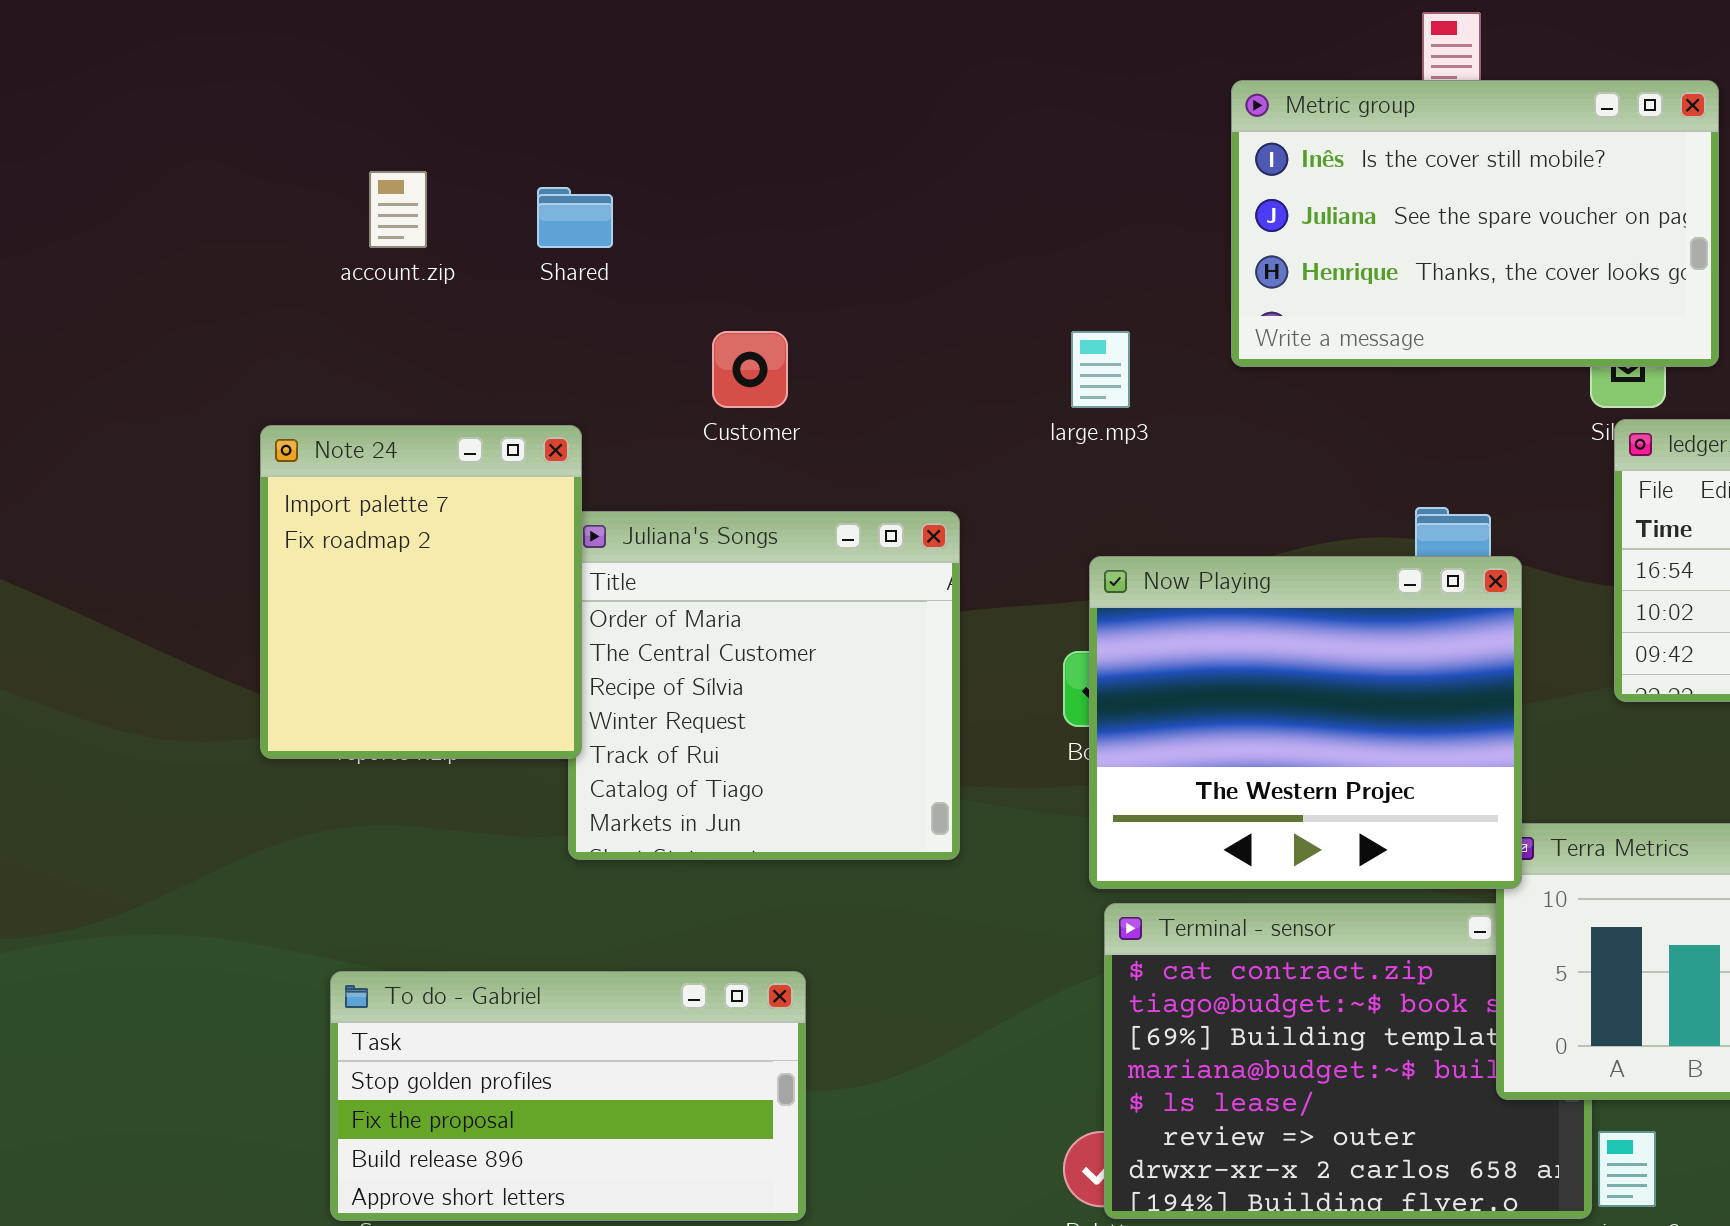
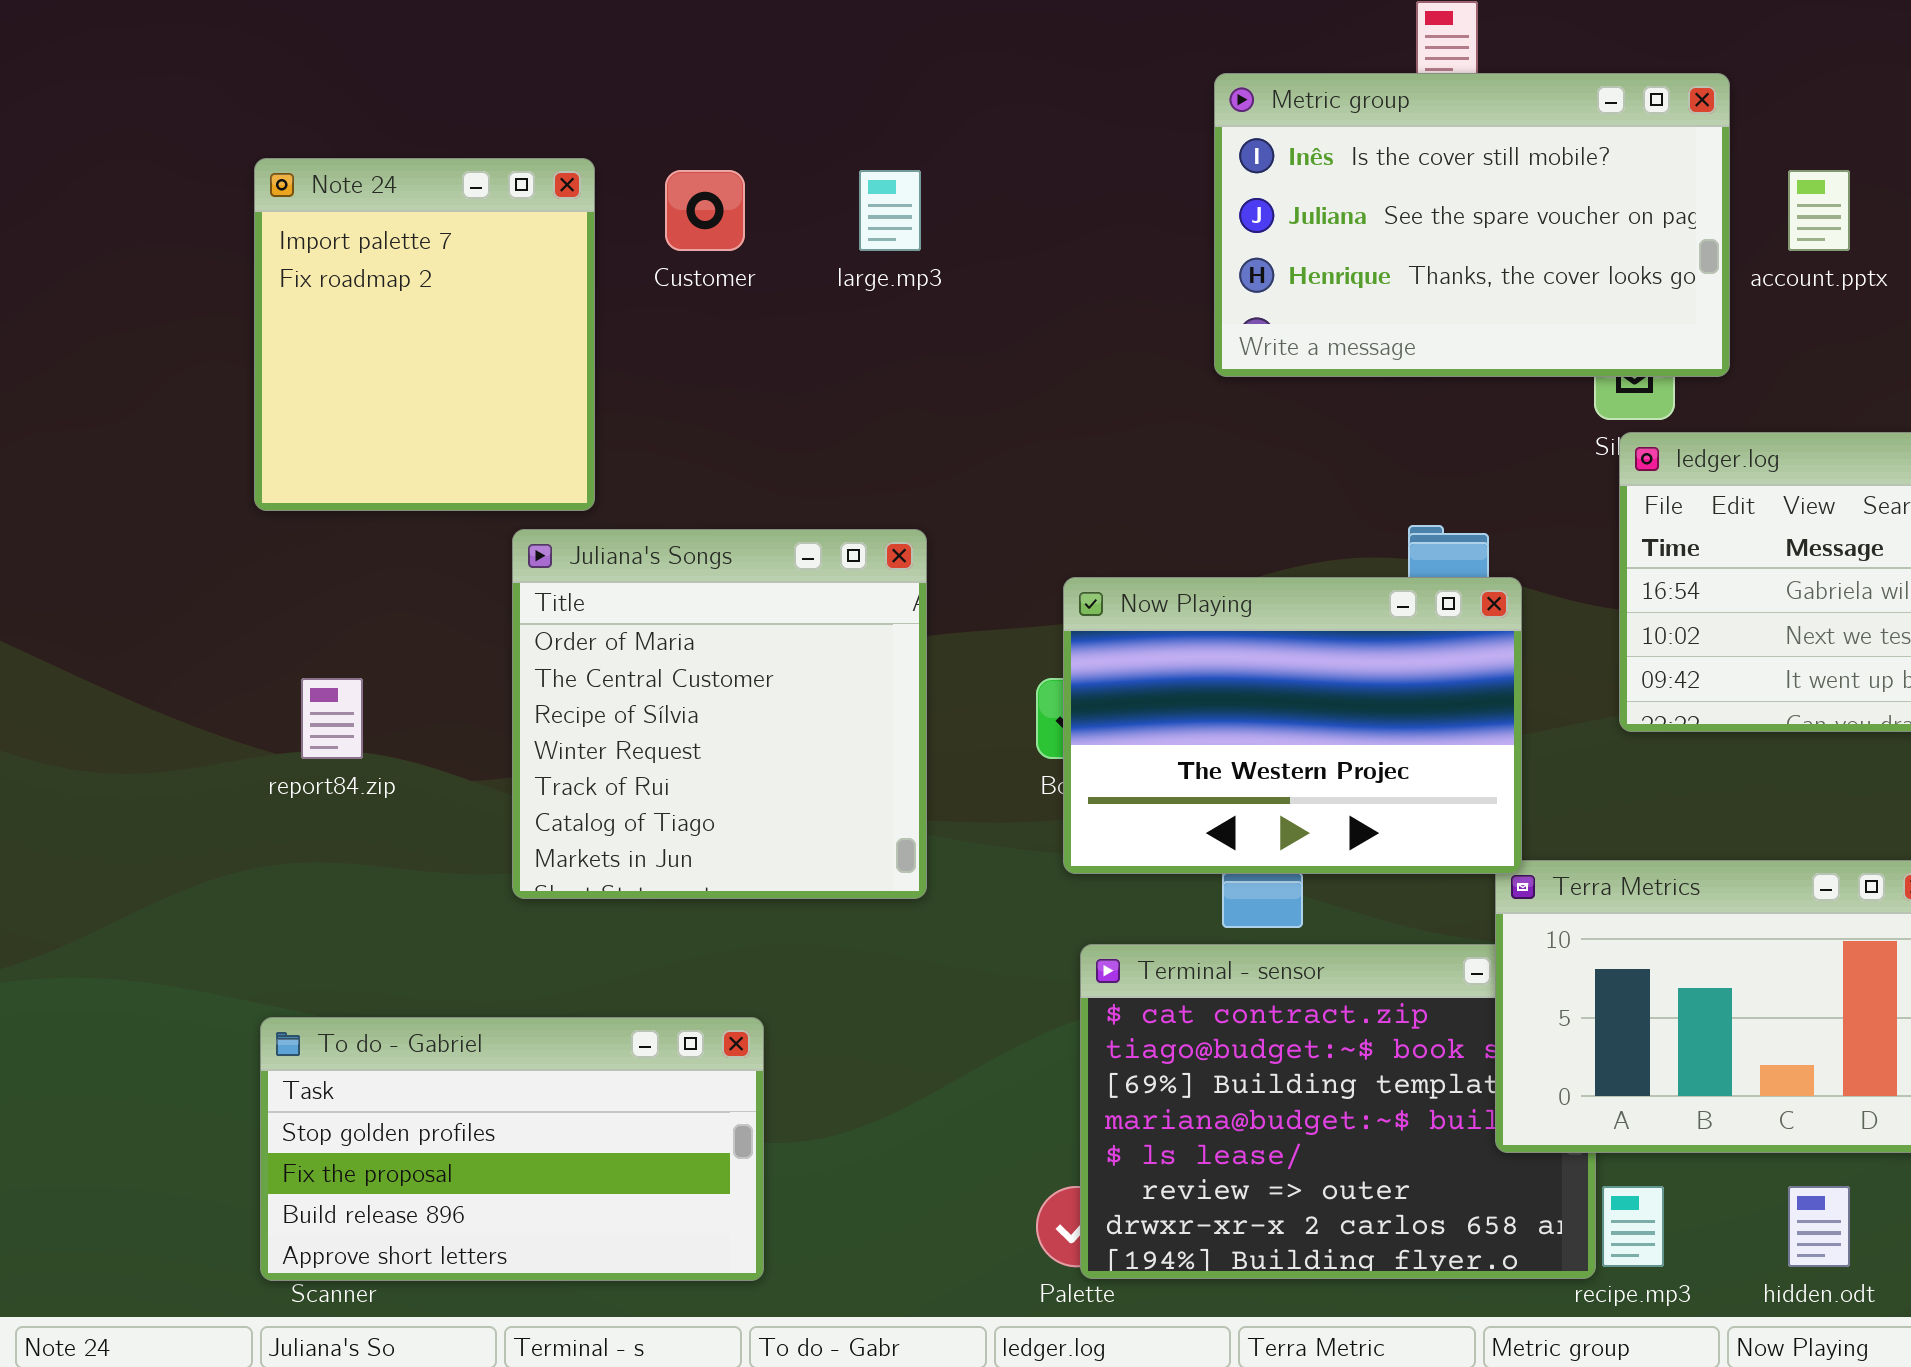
Customer: [712,331,788,408] -> [665,170,745,251], moved
large.mp3: [1071,331,1130,408] -> [859,170,921,251], moved
Note 24: [260,425,582,759] -> [254,158,595,511], moved
Now Playing: [1089,556,1522,889] -> [1063,577,1522,874], resized

